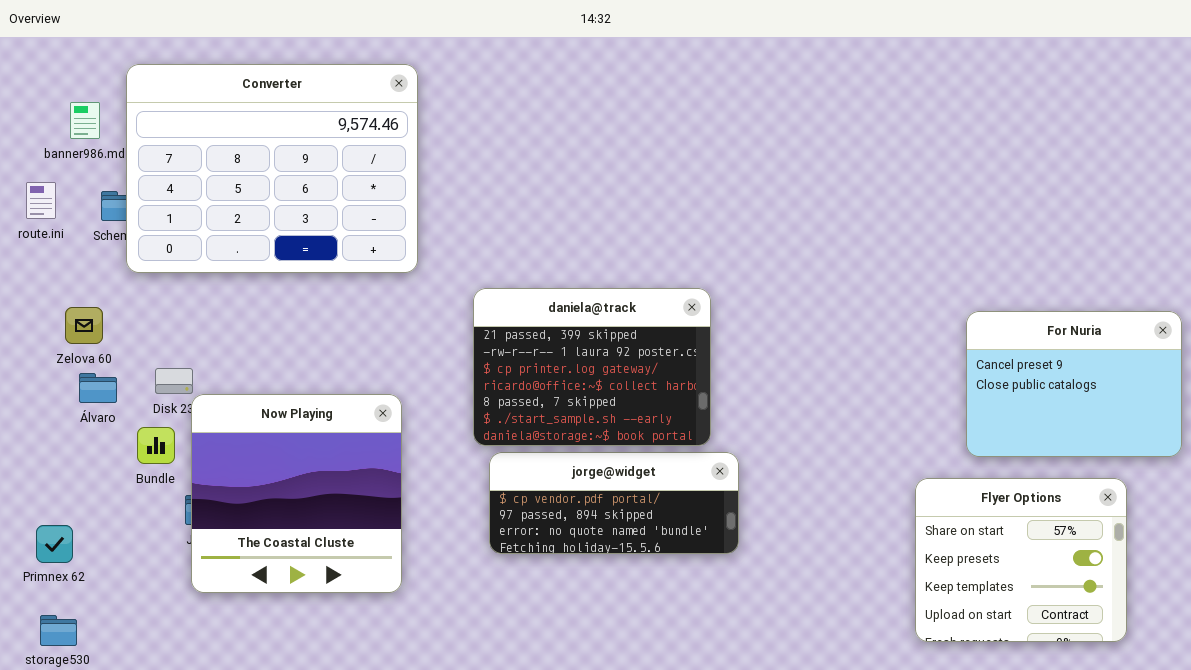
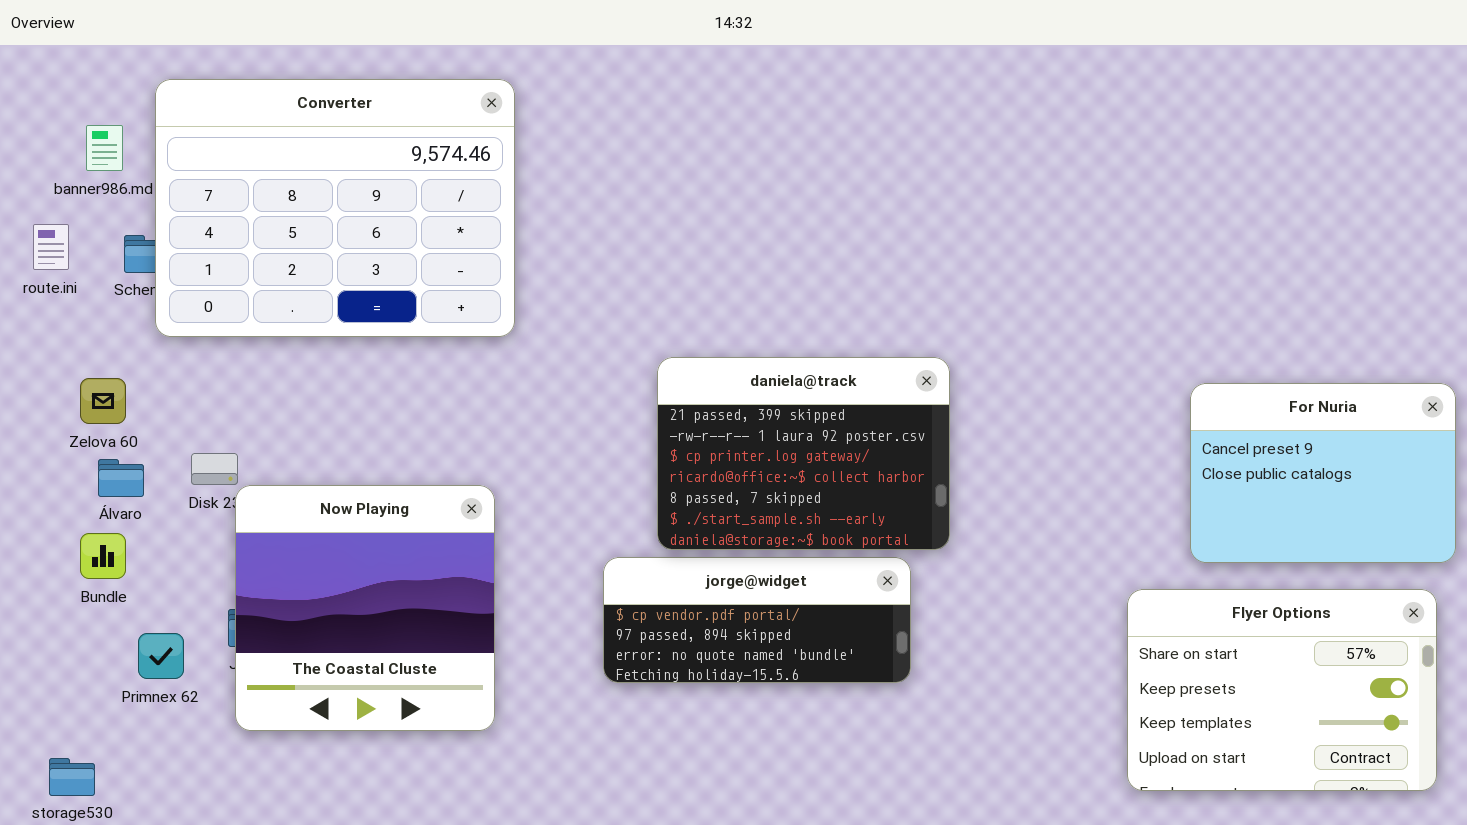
daniela@track: [473,288,711,446] -> [657,357,950,550], moved
Bundle: [137,427,175,464] -> [80,533,126,579], moved
Flyer Options: [915,478,1127,642] -> [1127,589,1437,791], resized
Primnex 62: [36,525,73,563] -> [138,633,184,679], moved

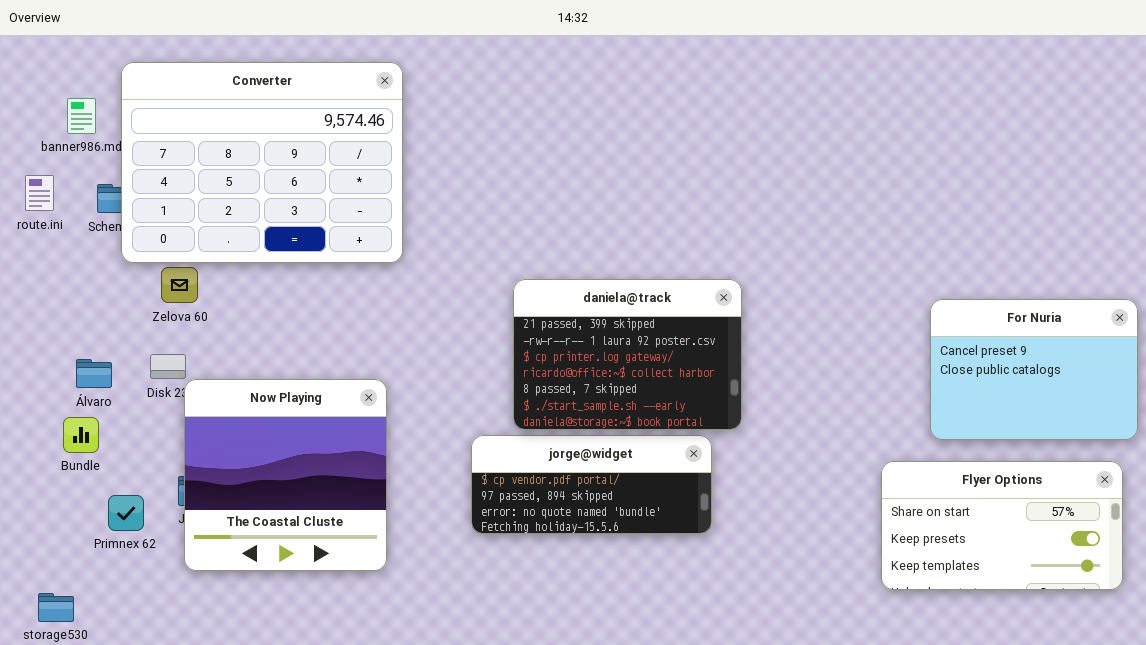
Zelova 60: [80,378,126,424] -> [161,267,198,303], moved
Flyer Options: [1127,589,1437,791] -> [881,461,1123,590], resized

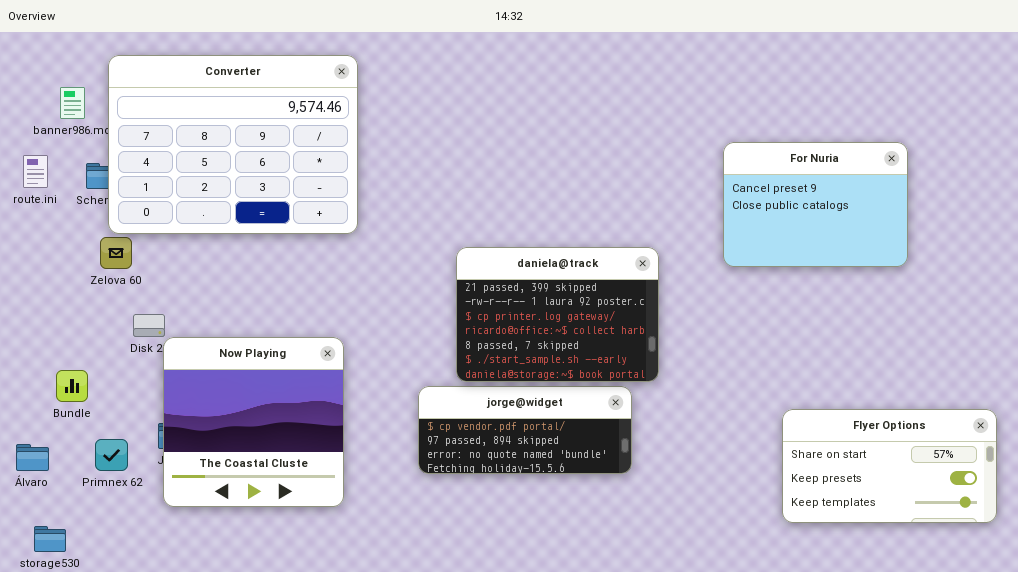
Zelova 60: [161,267,198,303] -> [100,237,132,269], moved
For Nuria: [930,299,1138,440] -> [723,142,908,267], moved
Álvaro: [76,359,112,388] -> [16,444,49,471], moved

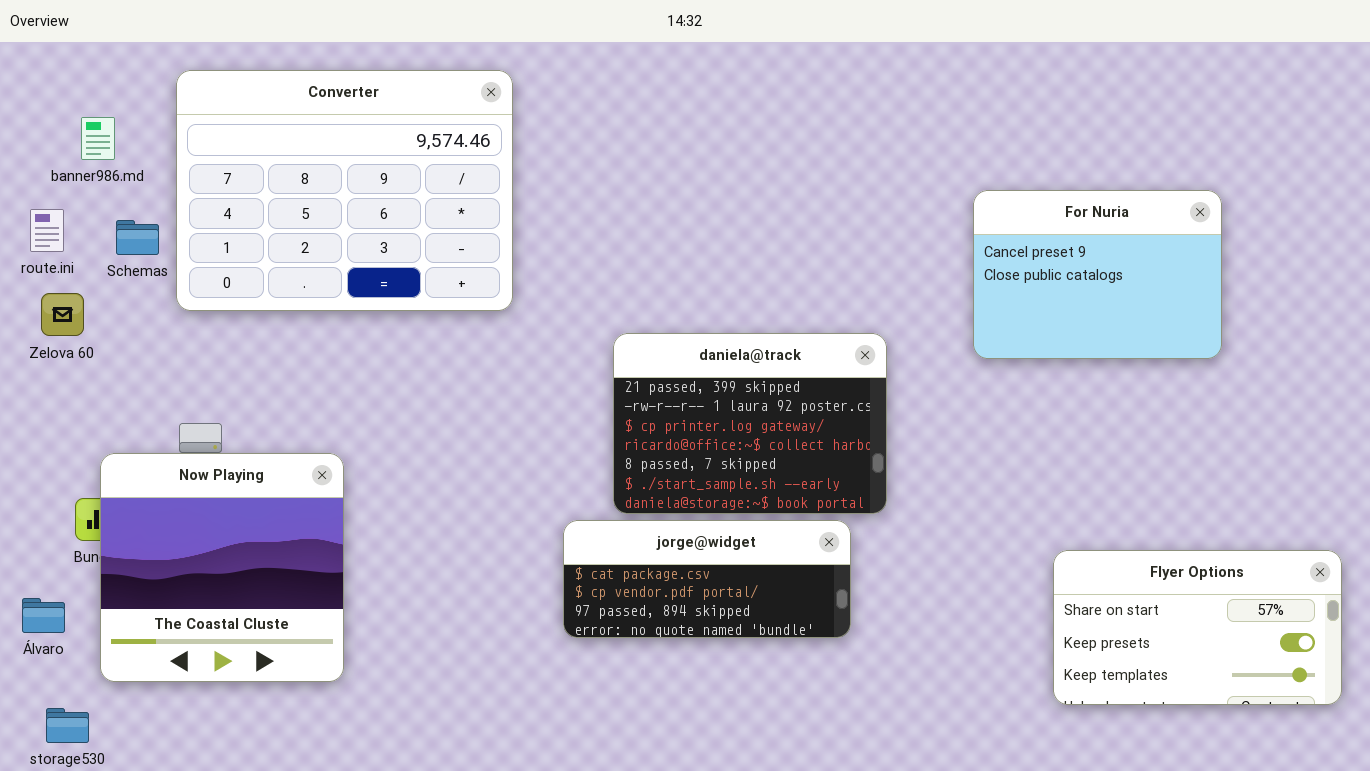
Converter: [108,55,358,234] -> [176,70,513,311], moved
Zelova 60: [100,237,132,269] -> [41,293,84,336], moved
Now Playing: [163,337,344,507] -> [100,453,344,682], moved
jorge@widget: [418,386,632,474] -> [563,520,851,638], scrolled up 1 row

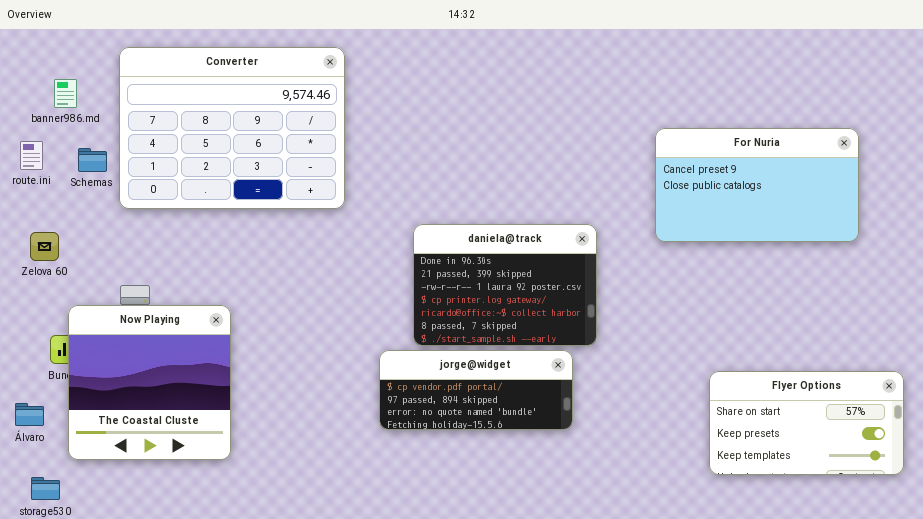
For Nuria: [973,190,1222,359] -> [655,128,859,242], resized
Zelova 60: [41,293,84,336] -> [30,232,59,261], moved
daniela@track: [613,333,887,514] -> [413,224,597,346], scrolled up 1 row
jorge@widget: [563,520,851,638] -> [379,350,573,430], scrolled down 1 row

